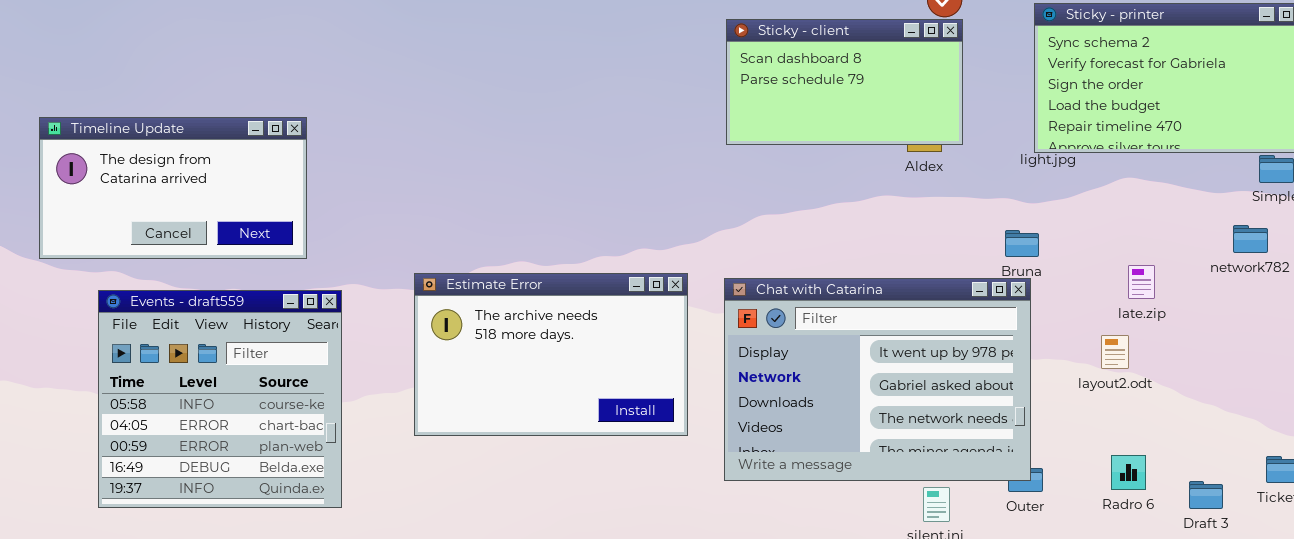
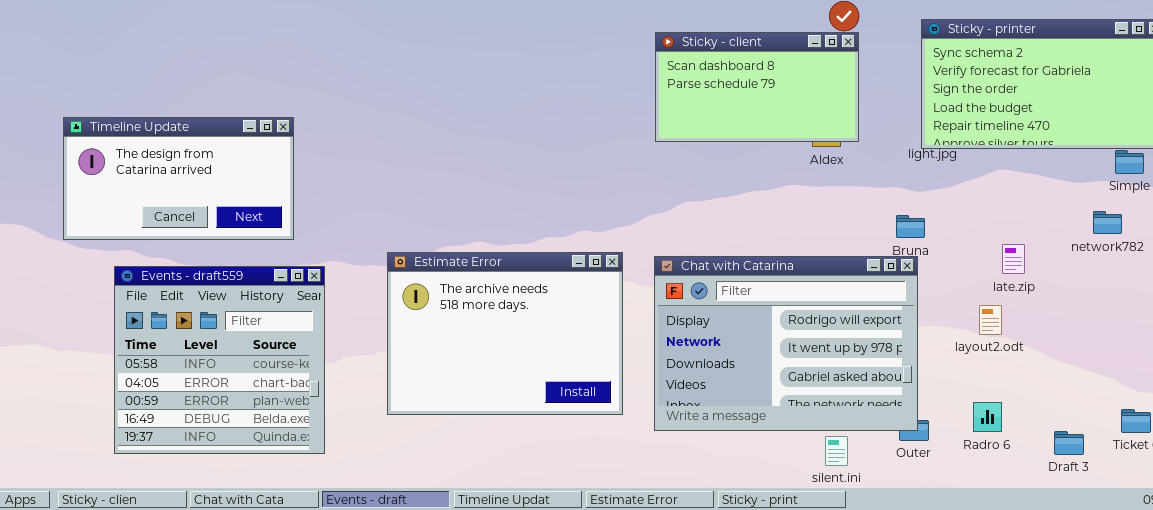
Estimate Error: [414,273,688,436] -> [387,252,623,415], resized
Chat with Catarina: [724,278,1031,481] -> [654,256,918,431], scrolled up 1 row
Radro 6: [1111,455,1146,490] -> [973,402,1002,432], moved

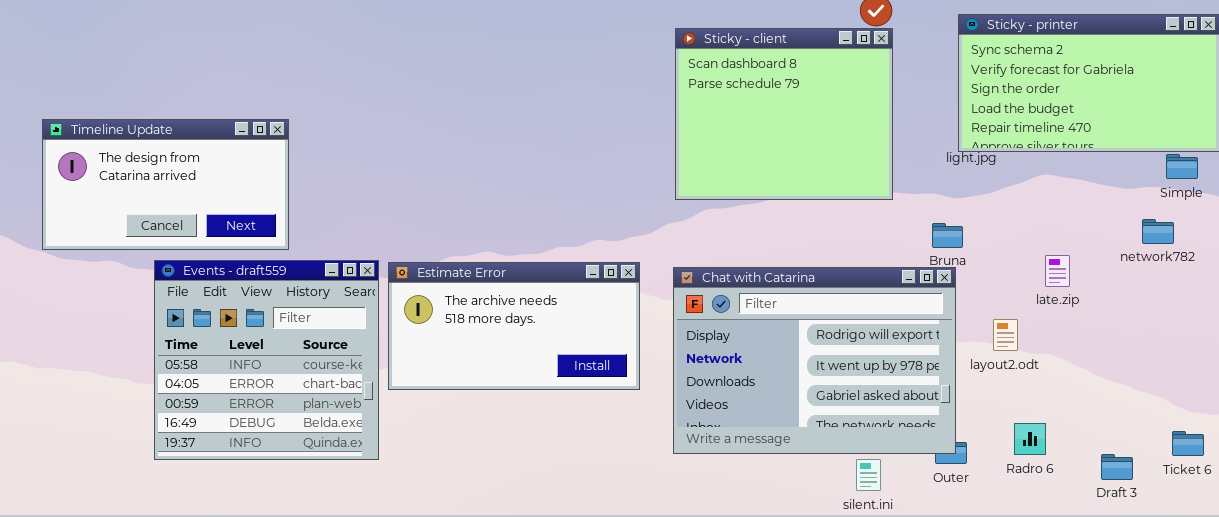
Sticky - client: [655,32,859,142] -> [675,28,893,200], resized
Estimate Error: [387,252,623,415] -> [388,262,640,390], resized
Events - draft559: [114,266,325,454] -> [154,260,379,460], moved
layout2.odt: [979,305,1002,335] -> [993,319,1018,351], moved

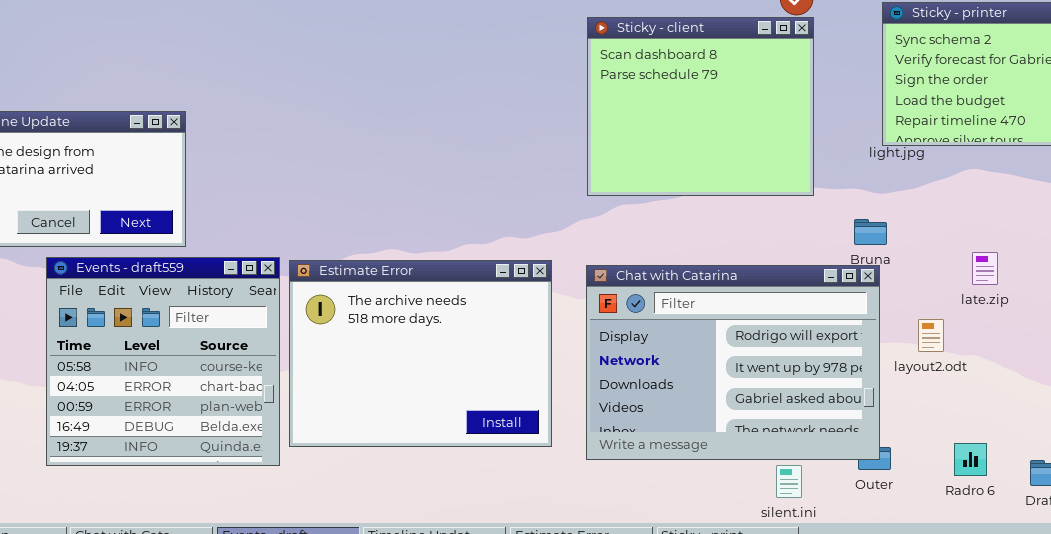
Estimate Error: [388,262,640,390] -> [289,260,552,447], resized
Radro 6: [1014,423,1046,455] -> [954,443,987,476], moved

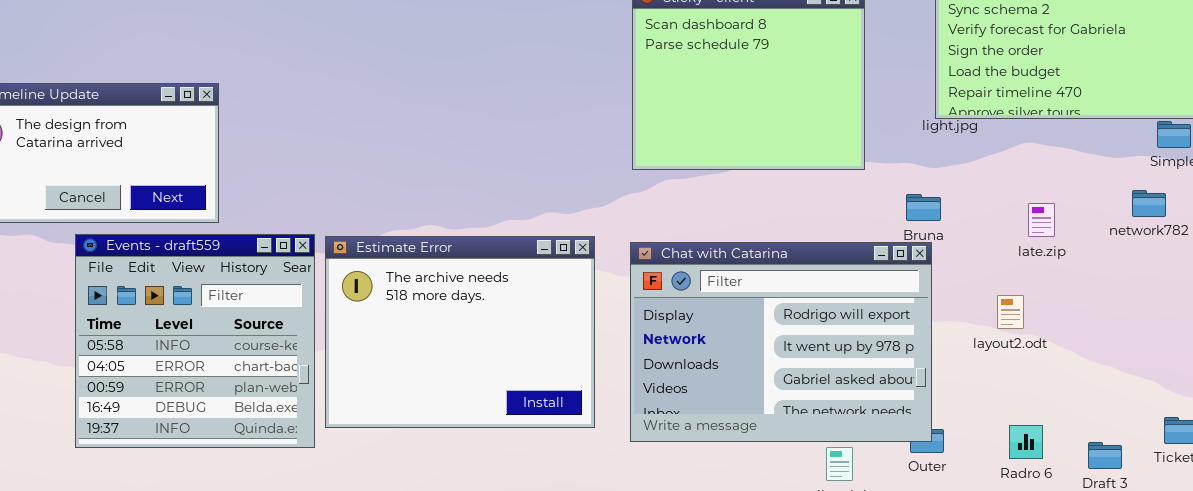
late.zip: [972,252,998,285] -> [1028,203,1055,237], moved
layout2.odt: [918,319,944,352] -> [997,295,1024,329], moved

